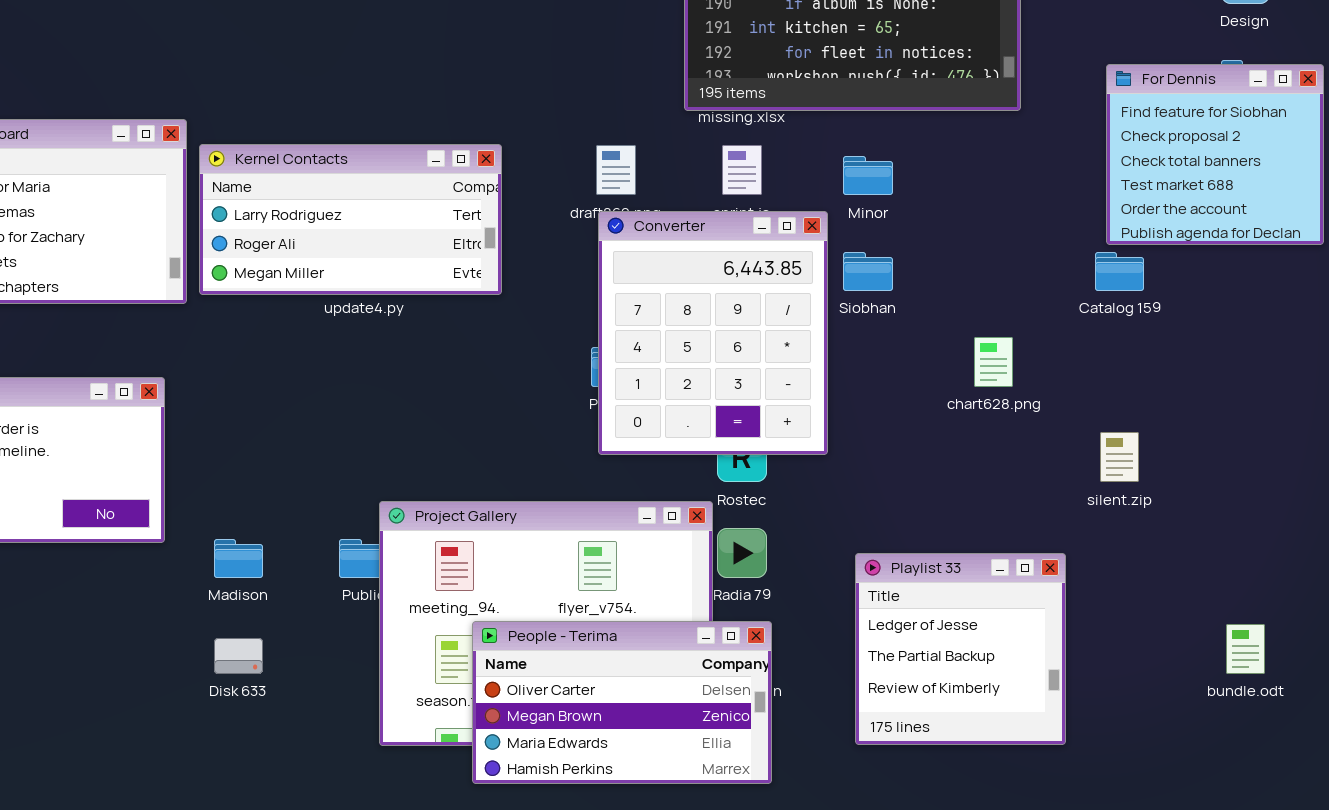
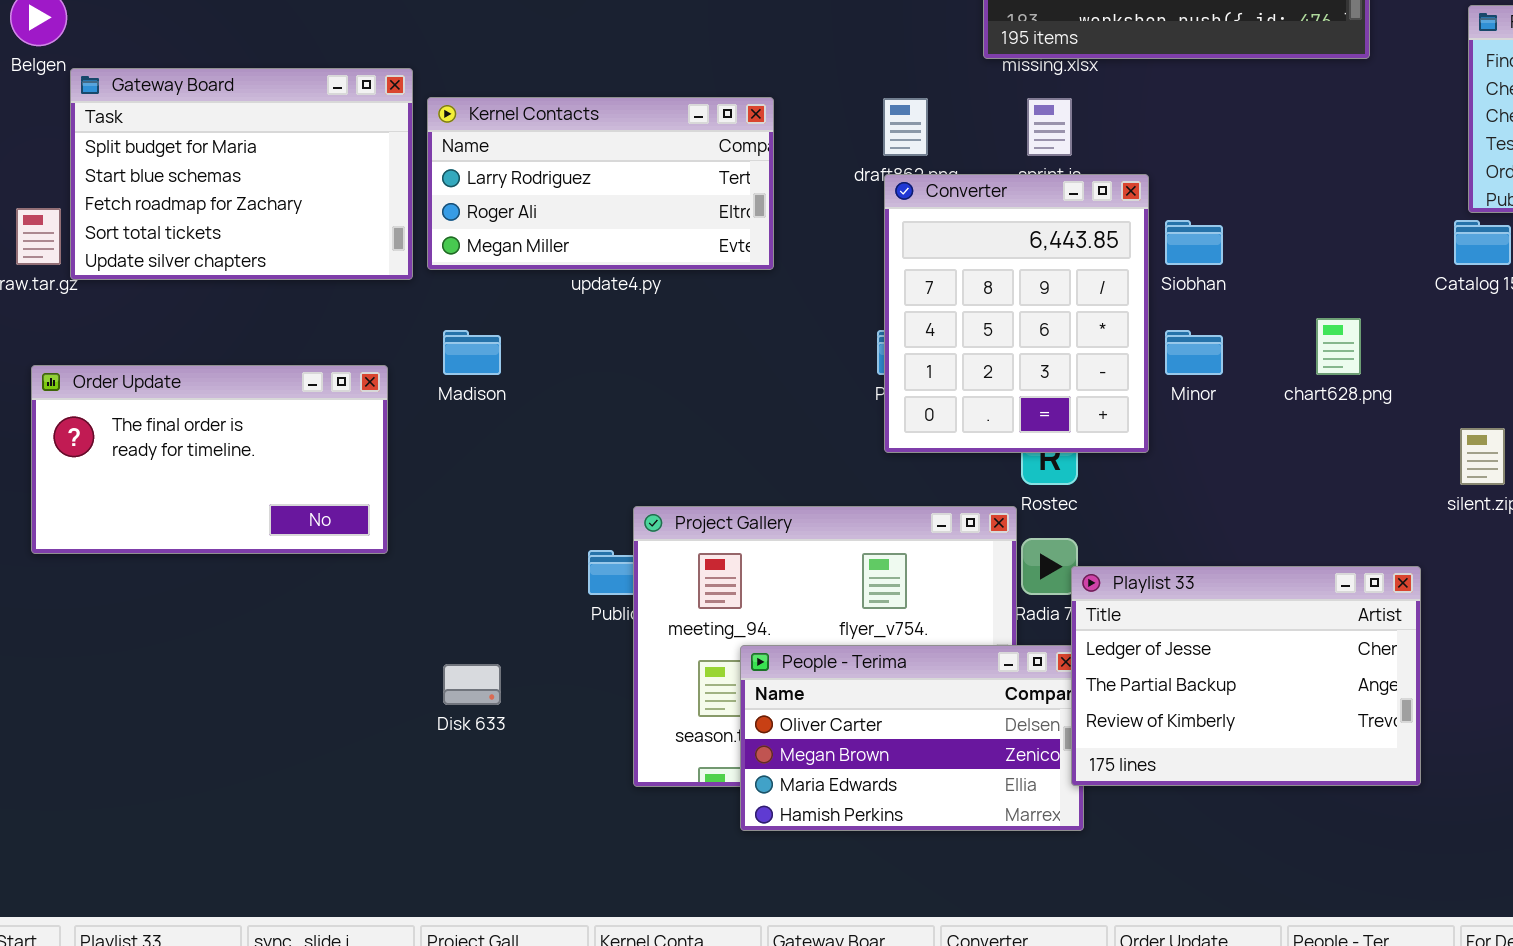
Minor: [843,156,893,195] -> [1165,330,1223,375], moved
Madison: [214,539,263,578] -> [443,330,501,375], moved
Playlist 33: [855,553,1066,745] -> [1071,566,1421,786], resized

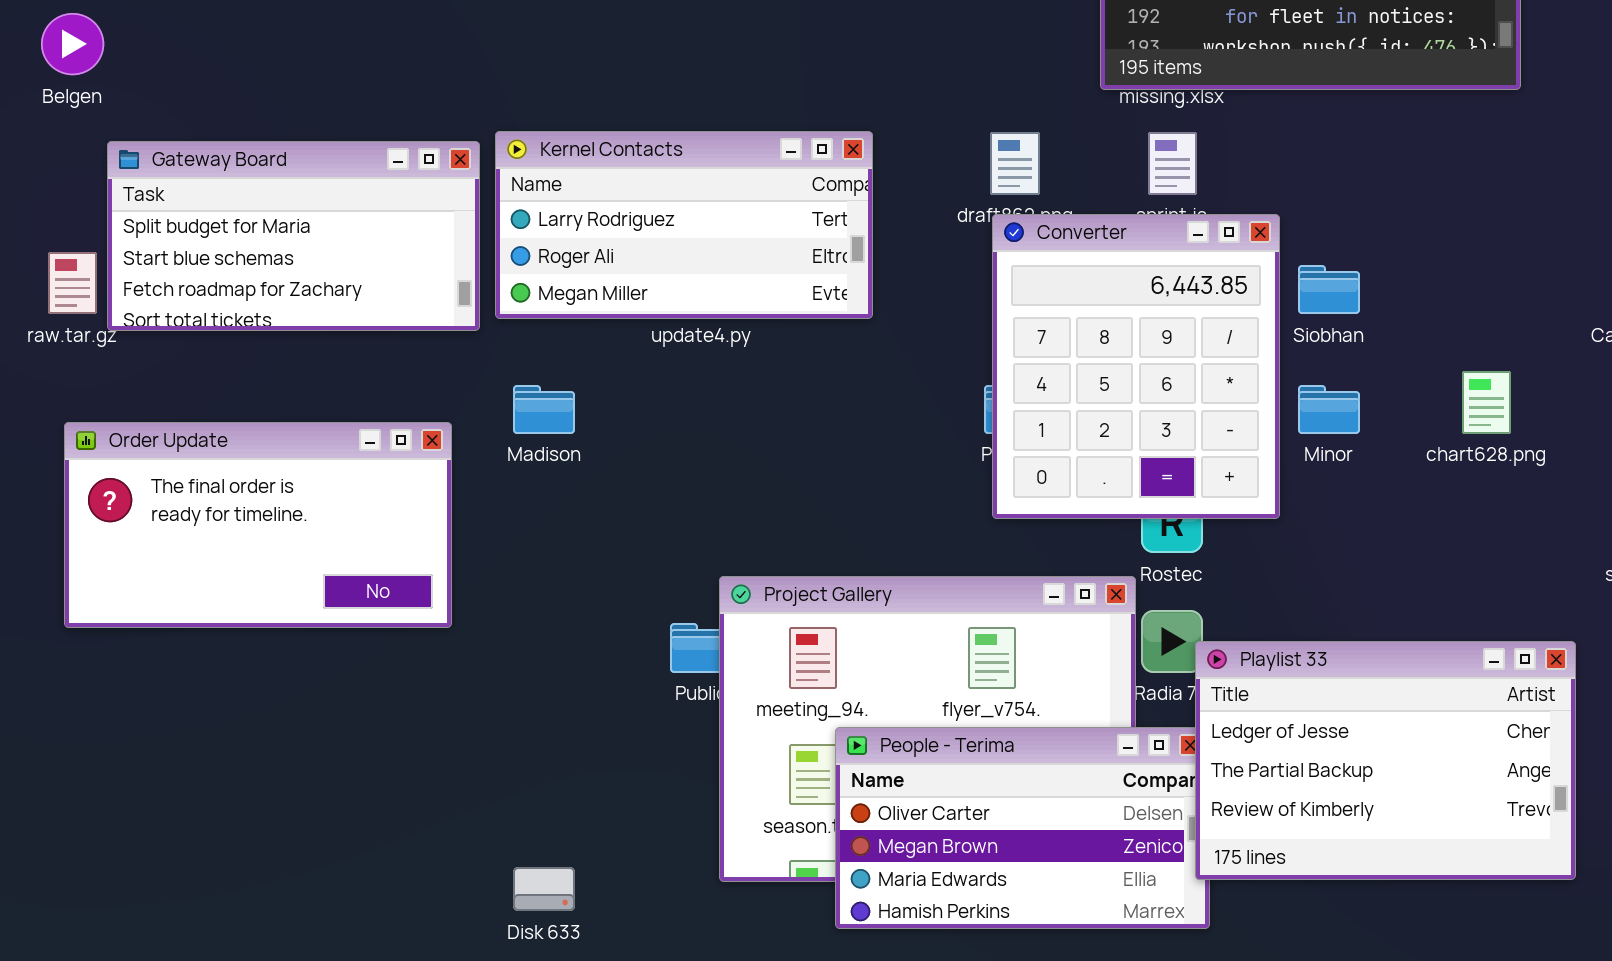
Gateway Board: [70,68,413,280] -> [107,141,480,331], resized
Disk 633: [443,664,501,705] -> [513,867,575,911], moved

